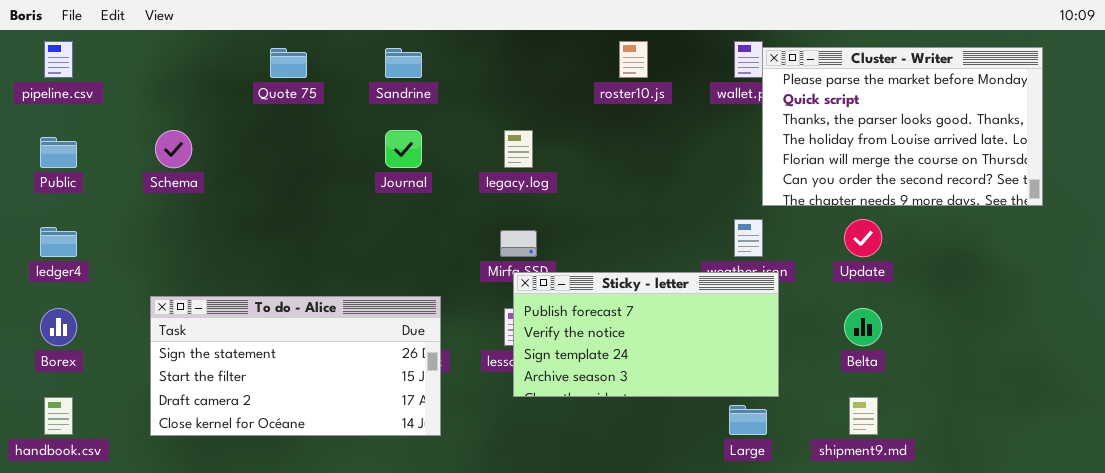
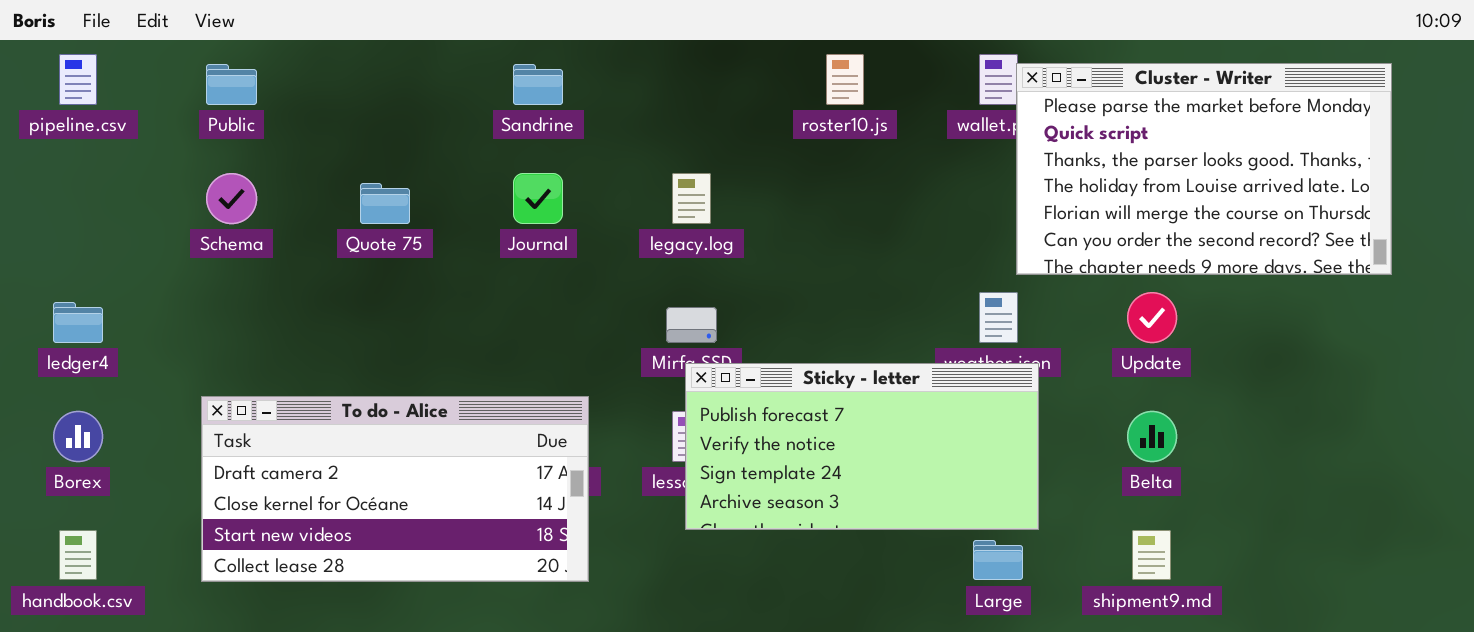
Quote 75: [270,48,307,78] -> [360,183,410,224], moved
Public: [40,137,77,168] -> [206,64,257,105], moved
To do - Alice: [150,296,441,436] -> [201,396,589,582], scrolled down 2 rows

